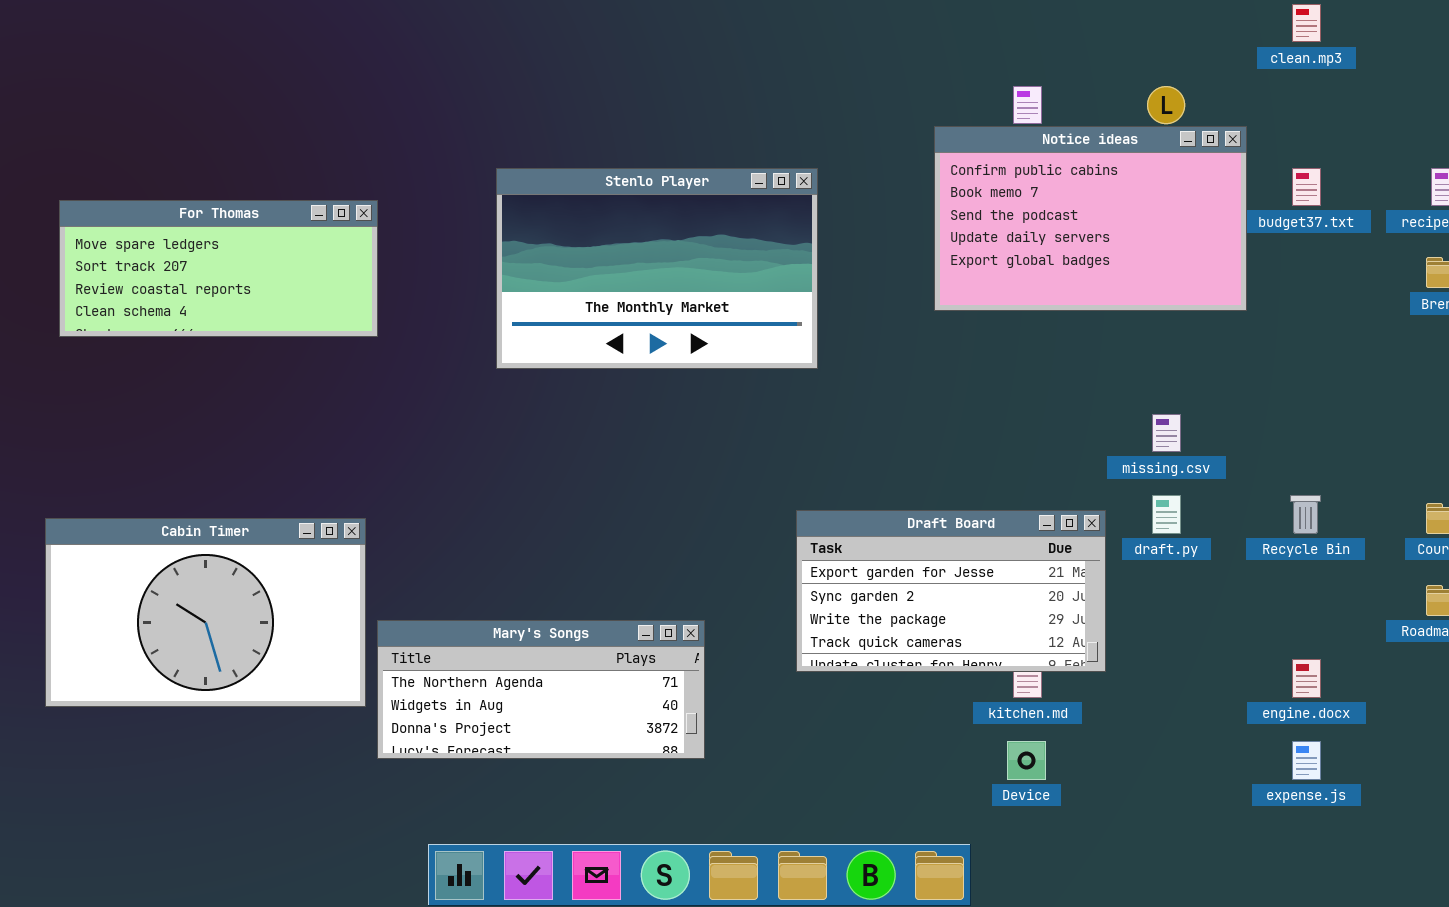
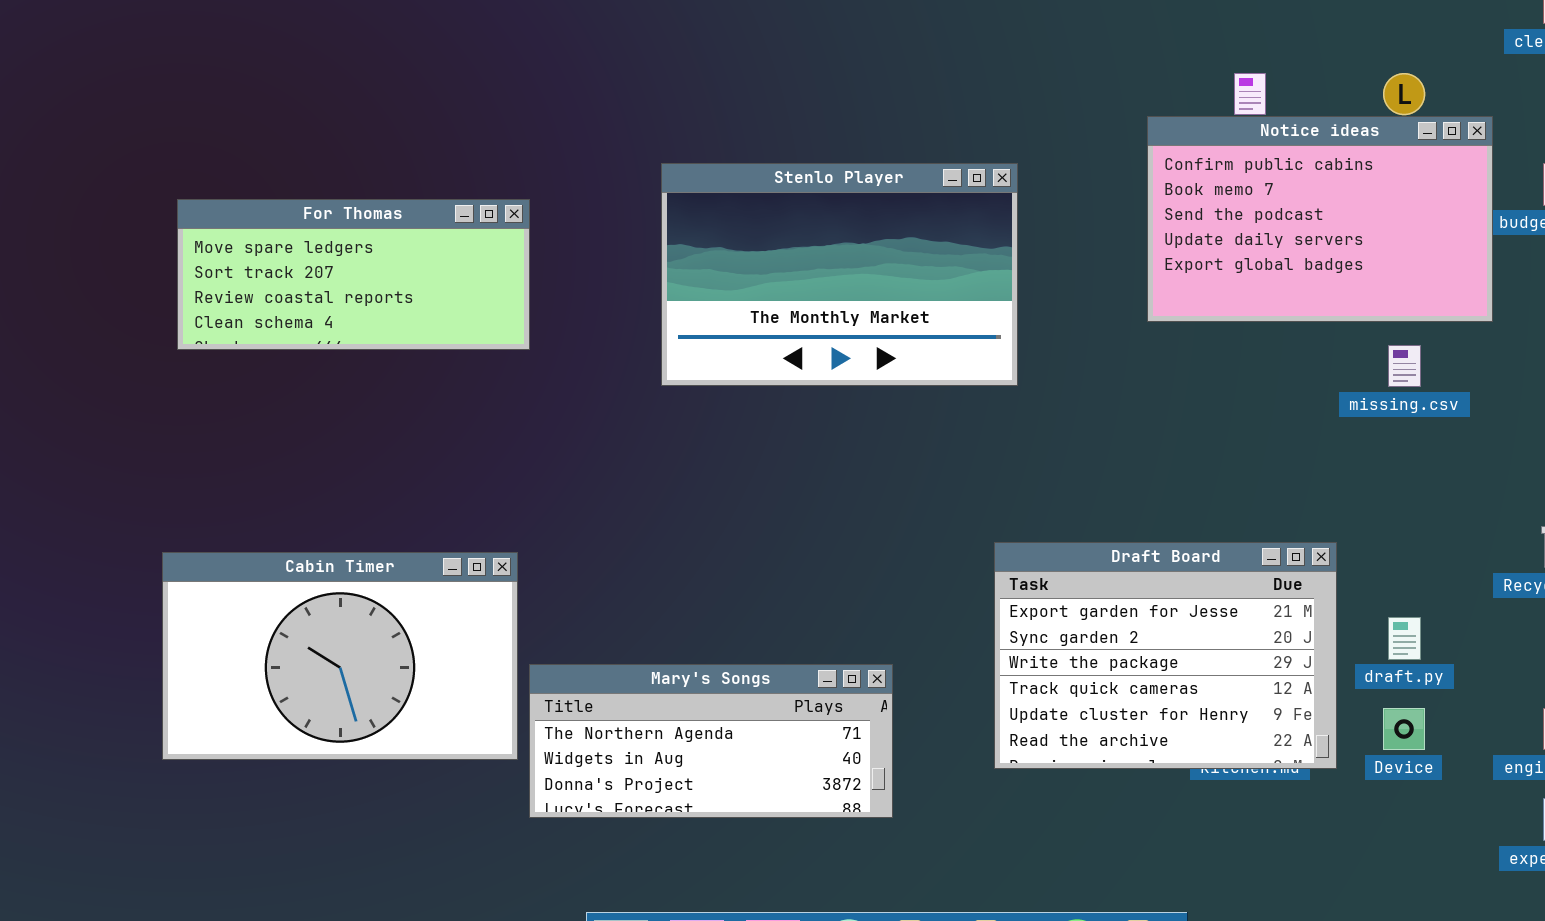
missing.csv: [1152,414,1181,452] -> [1388,345,1421,387], moved
draft.py: [1152,495,1181,534] -> [1388,617,1421,660], moved
Draft Board: [796,510,1106,672] -> [994,542,1337,769], resized
Device: [1007,741,1046,780] -> [1383,708,1425,750], moved

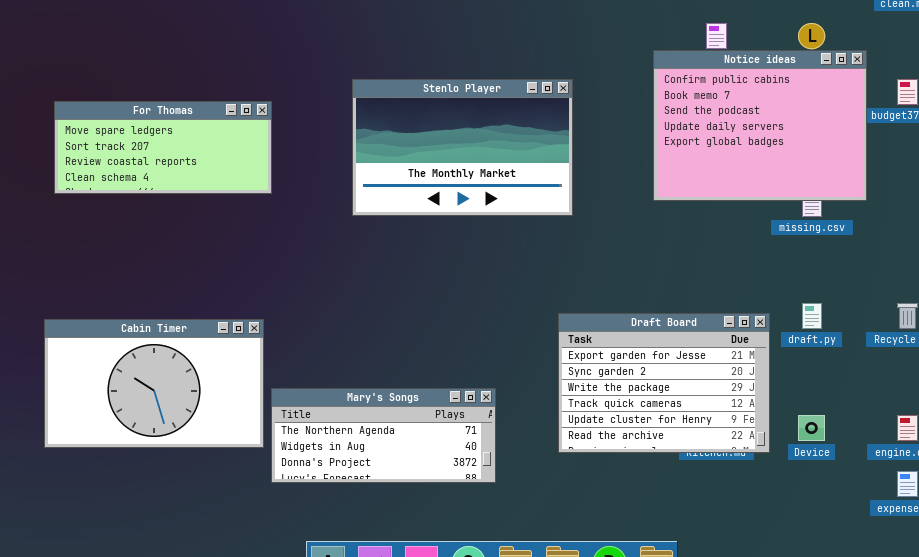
Notice ideas: [1147,116,1493,322] -> [653,50,867,201], resized
draft.py: [1388,617,1421,660] -> [802,303,822,329], moved

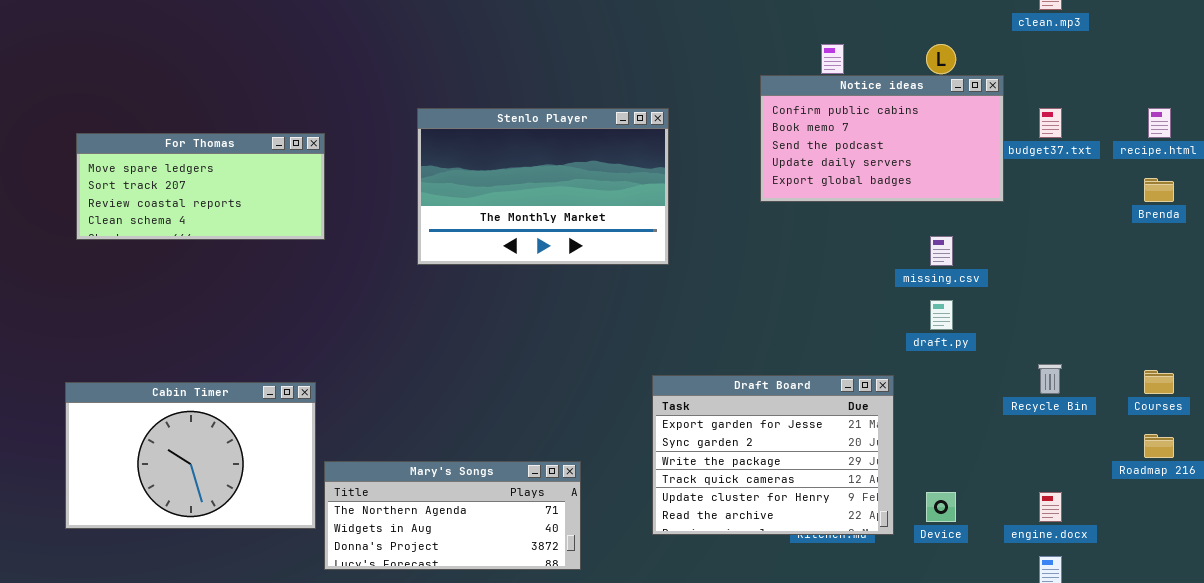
Notice ideas: [653,50,867,201] -> [760,75,1004,202], resized
draft.py: [802,303,822,329] -> [930,300,953,330], moved

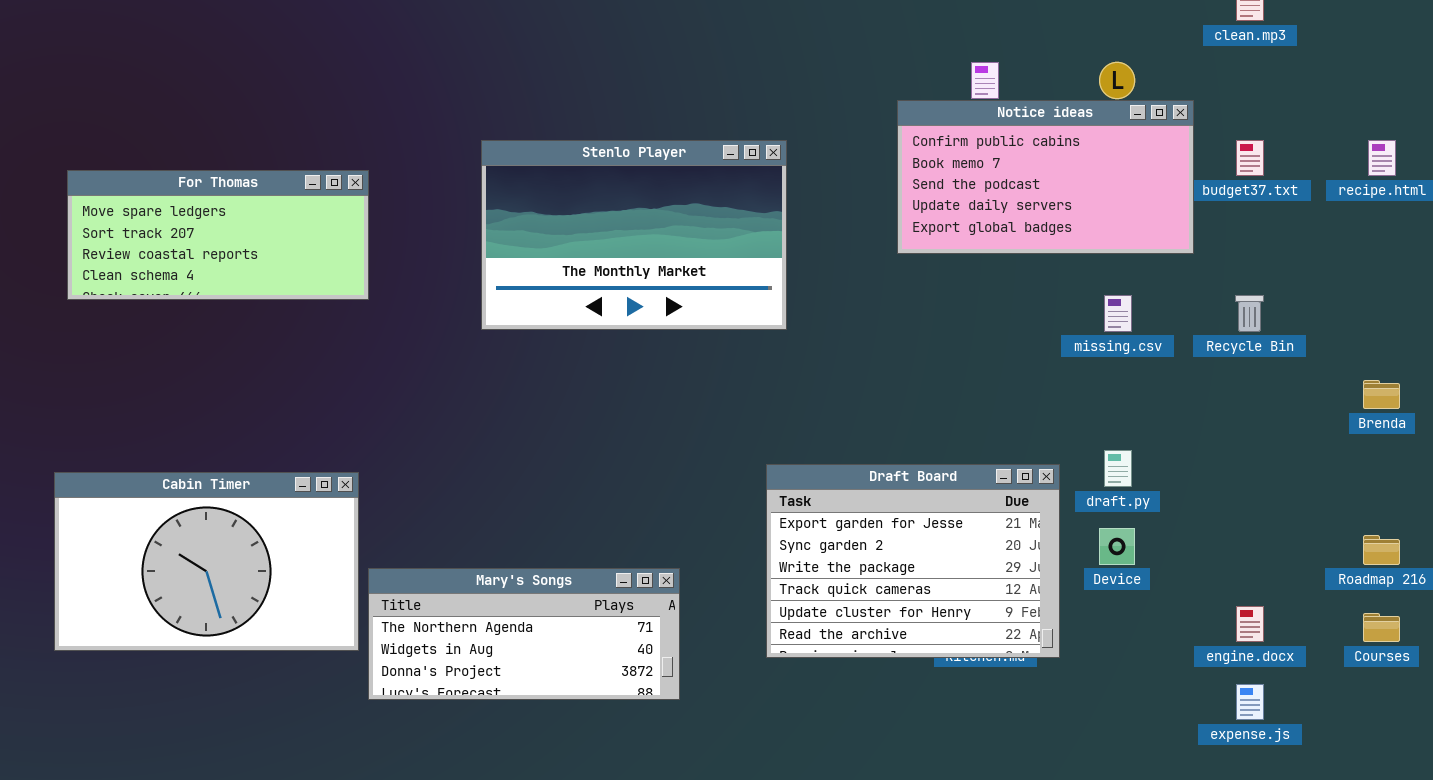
Brenda: [1144,178,1174,202] -> [1363,380,1400,409], moved
draft.py: [930,300,953,330] -> [1104,450,1132,487], moved
Recycle Bin: [1038,364,1062,394] -> [1235,295,1264,332], moved
Courses: [1144,370,1174,394] -> [1363,613,1400,642], moved
Device: [926,492,956,522] -> [1099,528,1135,565], moved

